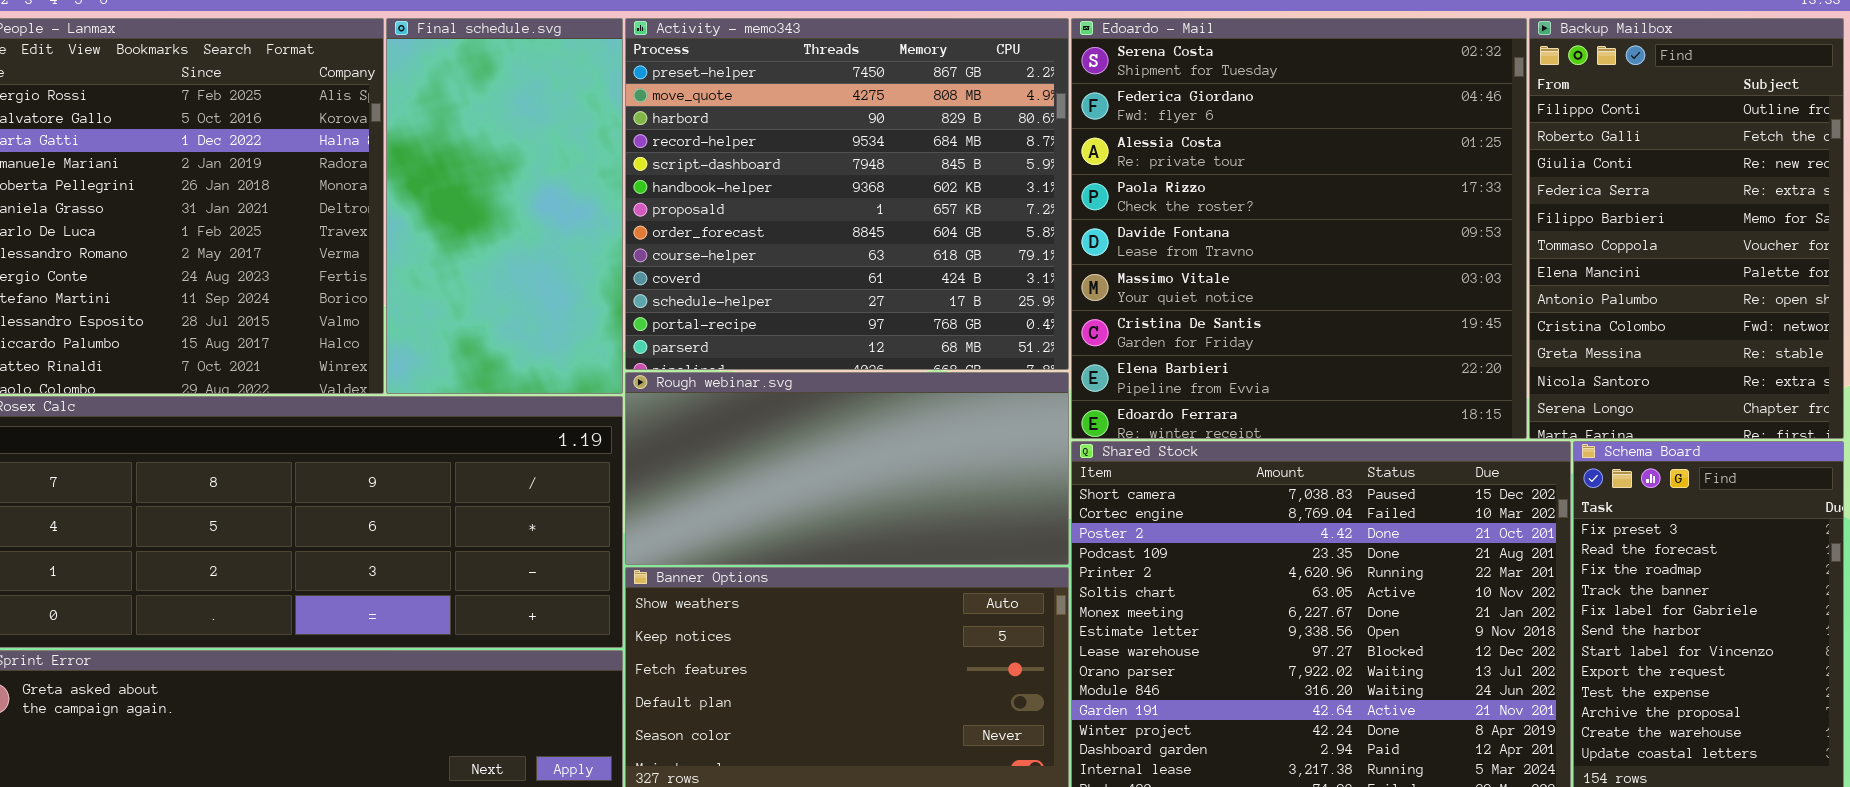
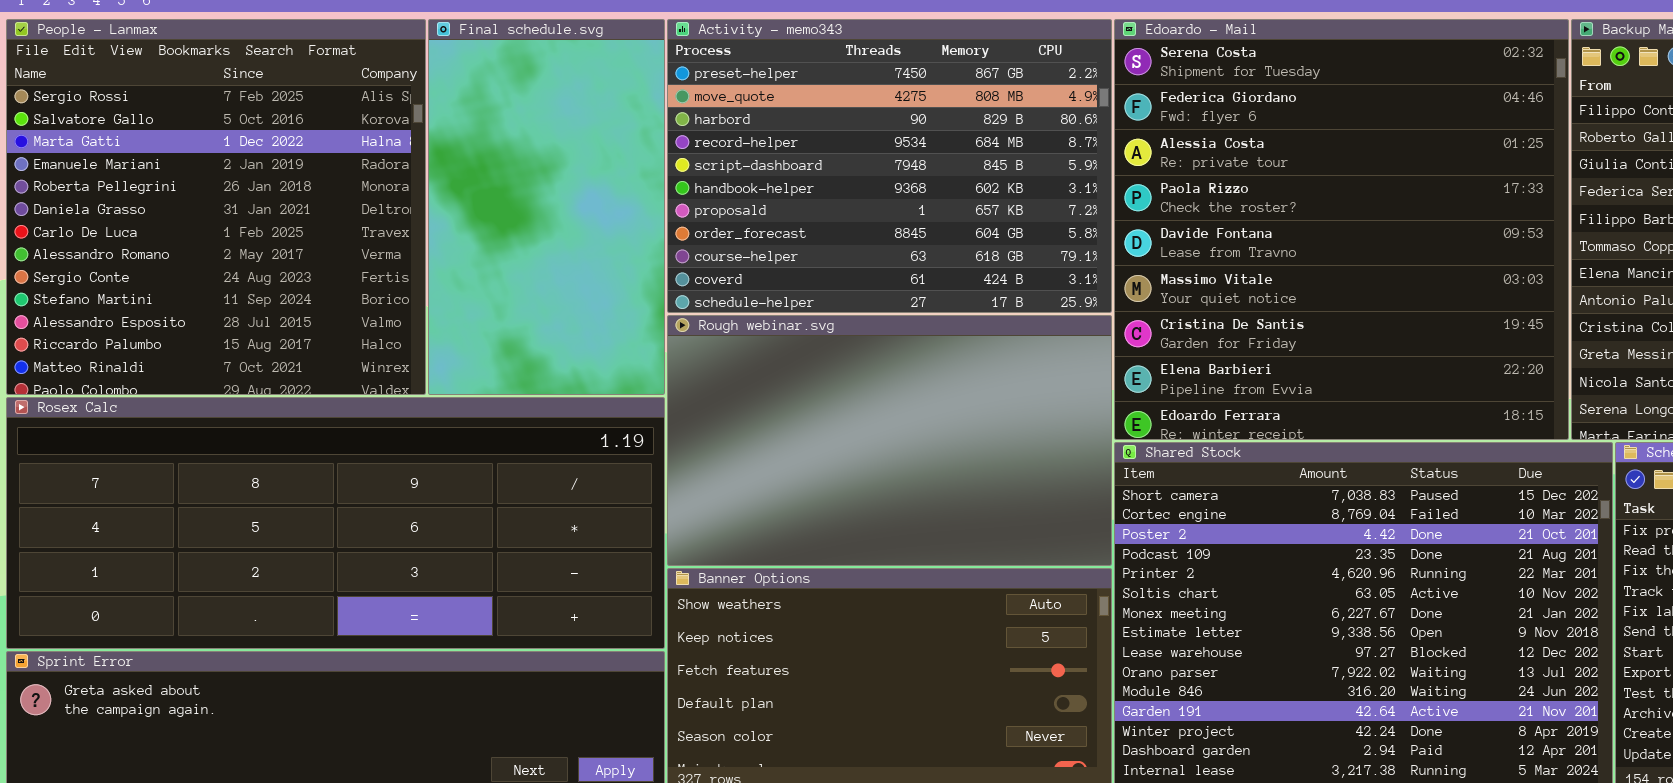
Activity - memo343: [625,18,1069,370] -> [667,19,1112,313], resized
Rough webinar.svg: [625,372,1069,565] -> [667,315,1112,566], resized

